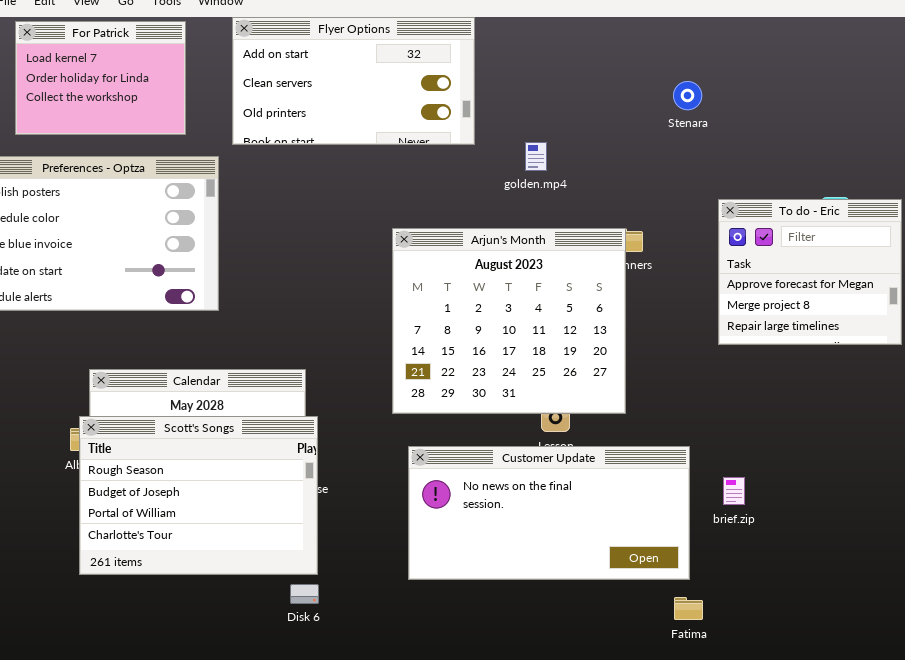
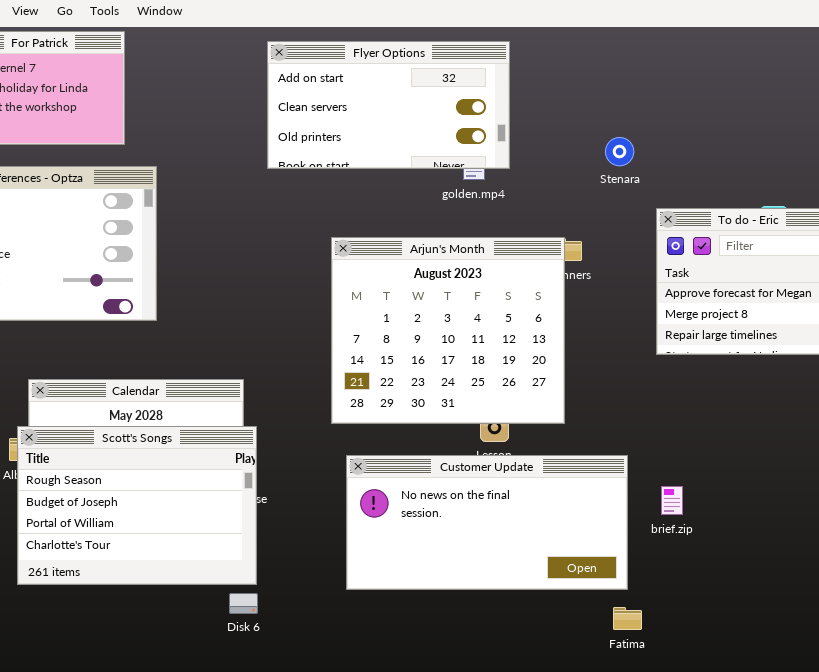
Flyer Options: [232,17,475,145] -> [267,41,510,169], moved
Stenara: [673,81,702,110] -> [605,137,634,166], moved

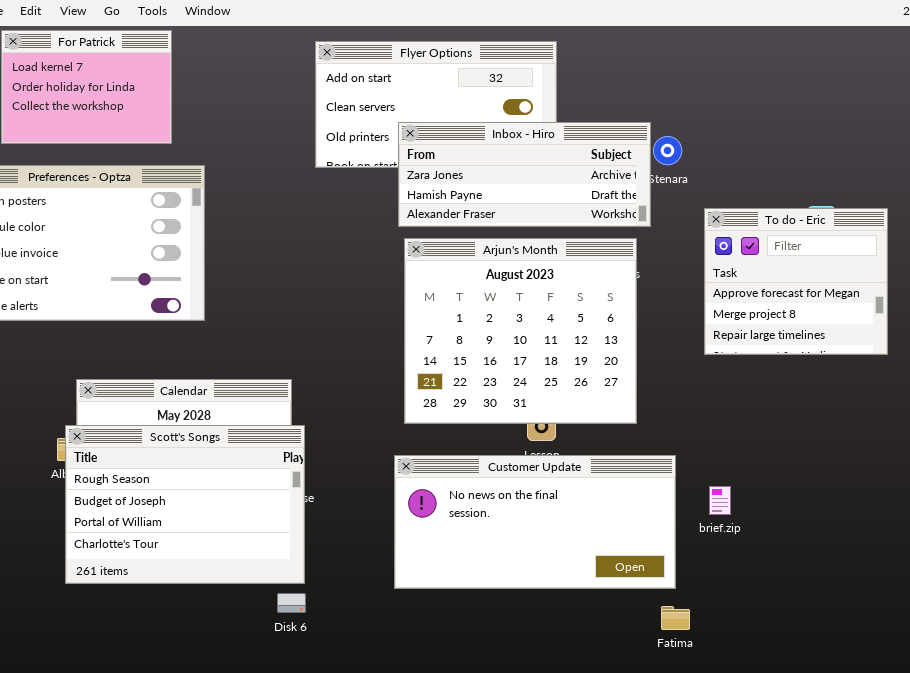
Inbox - Hiro: none -> [398,122,651,227], opened
Arjun's Month: [331,237,565,424] -> [404,238,637,424], moved

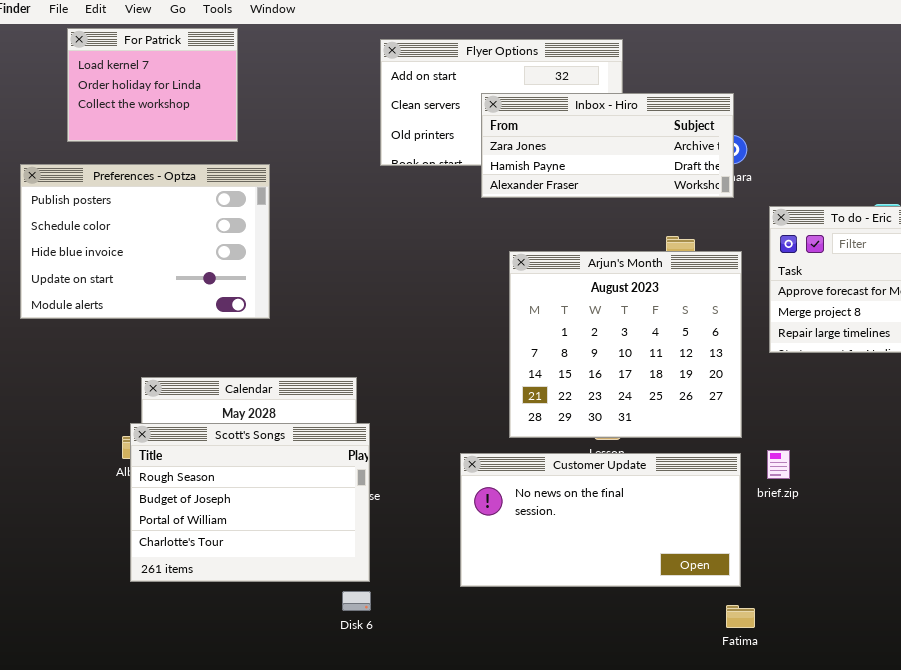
Inbox - Hiro: [398,122,651,227] -> [481,93,734,198], moved
Arjun's Month: [404,238,637,424] -> [509,251,742,438], moved
brief.zip: [709,486,731,515] -> [767,450,790,479], moved

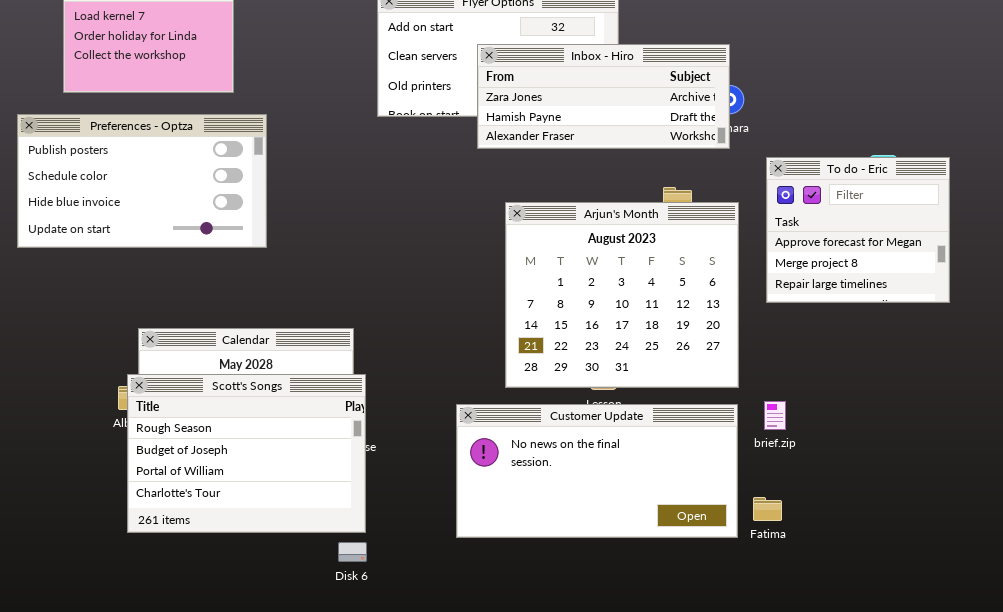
Preferences - Optza: [20,164,270,319] -> [17,114,267,248], resized
Fatima: [726,605,755,628] -> [753,497,782,521], moved

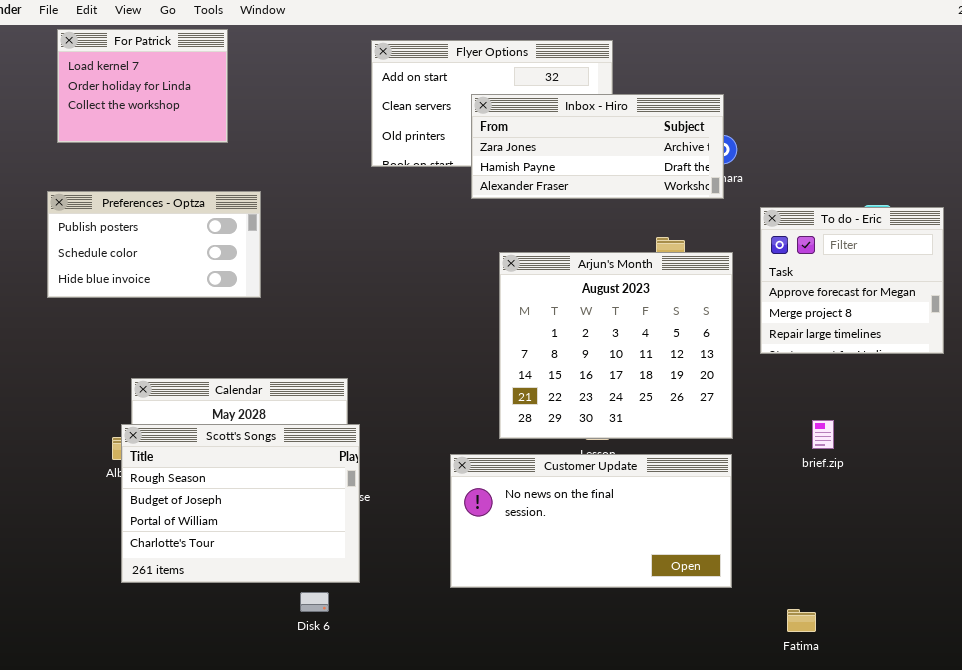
Preferences - Optza: [17,114,267,248] -> [47,191,261,298], resized
brief.zip: [764,401,786,430] -> [812,420,834,449], moved
Fatima: [753,497,782,521] -> [787,609,816,632], moved
Disk 6: [338,542,367,562] -> [300,592,329,612], moved

